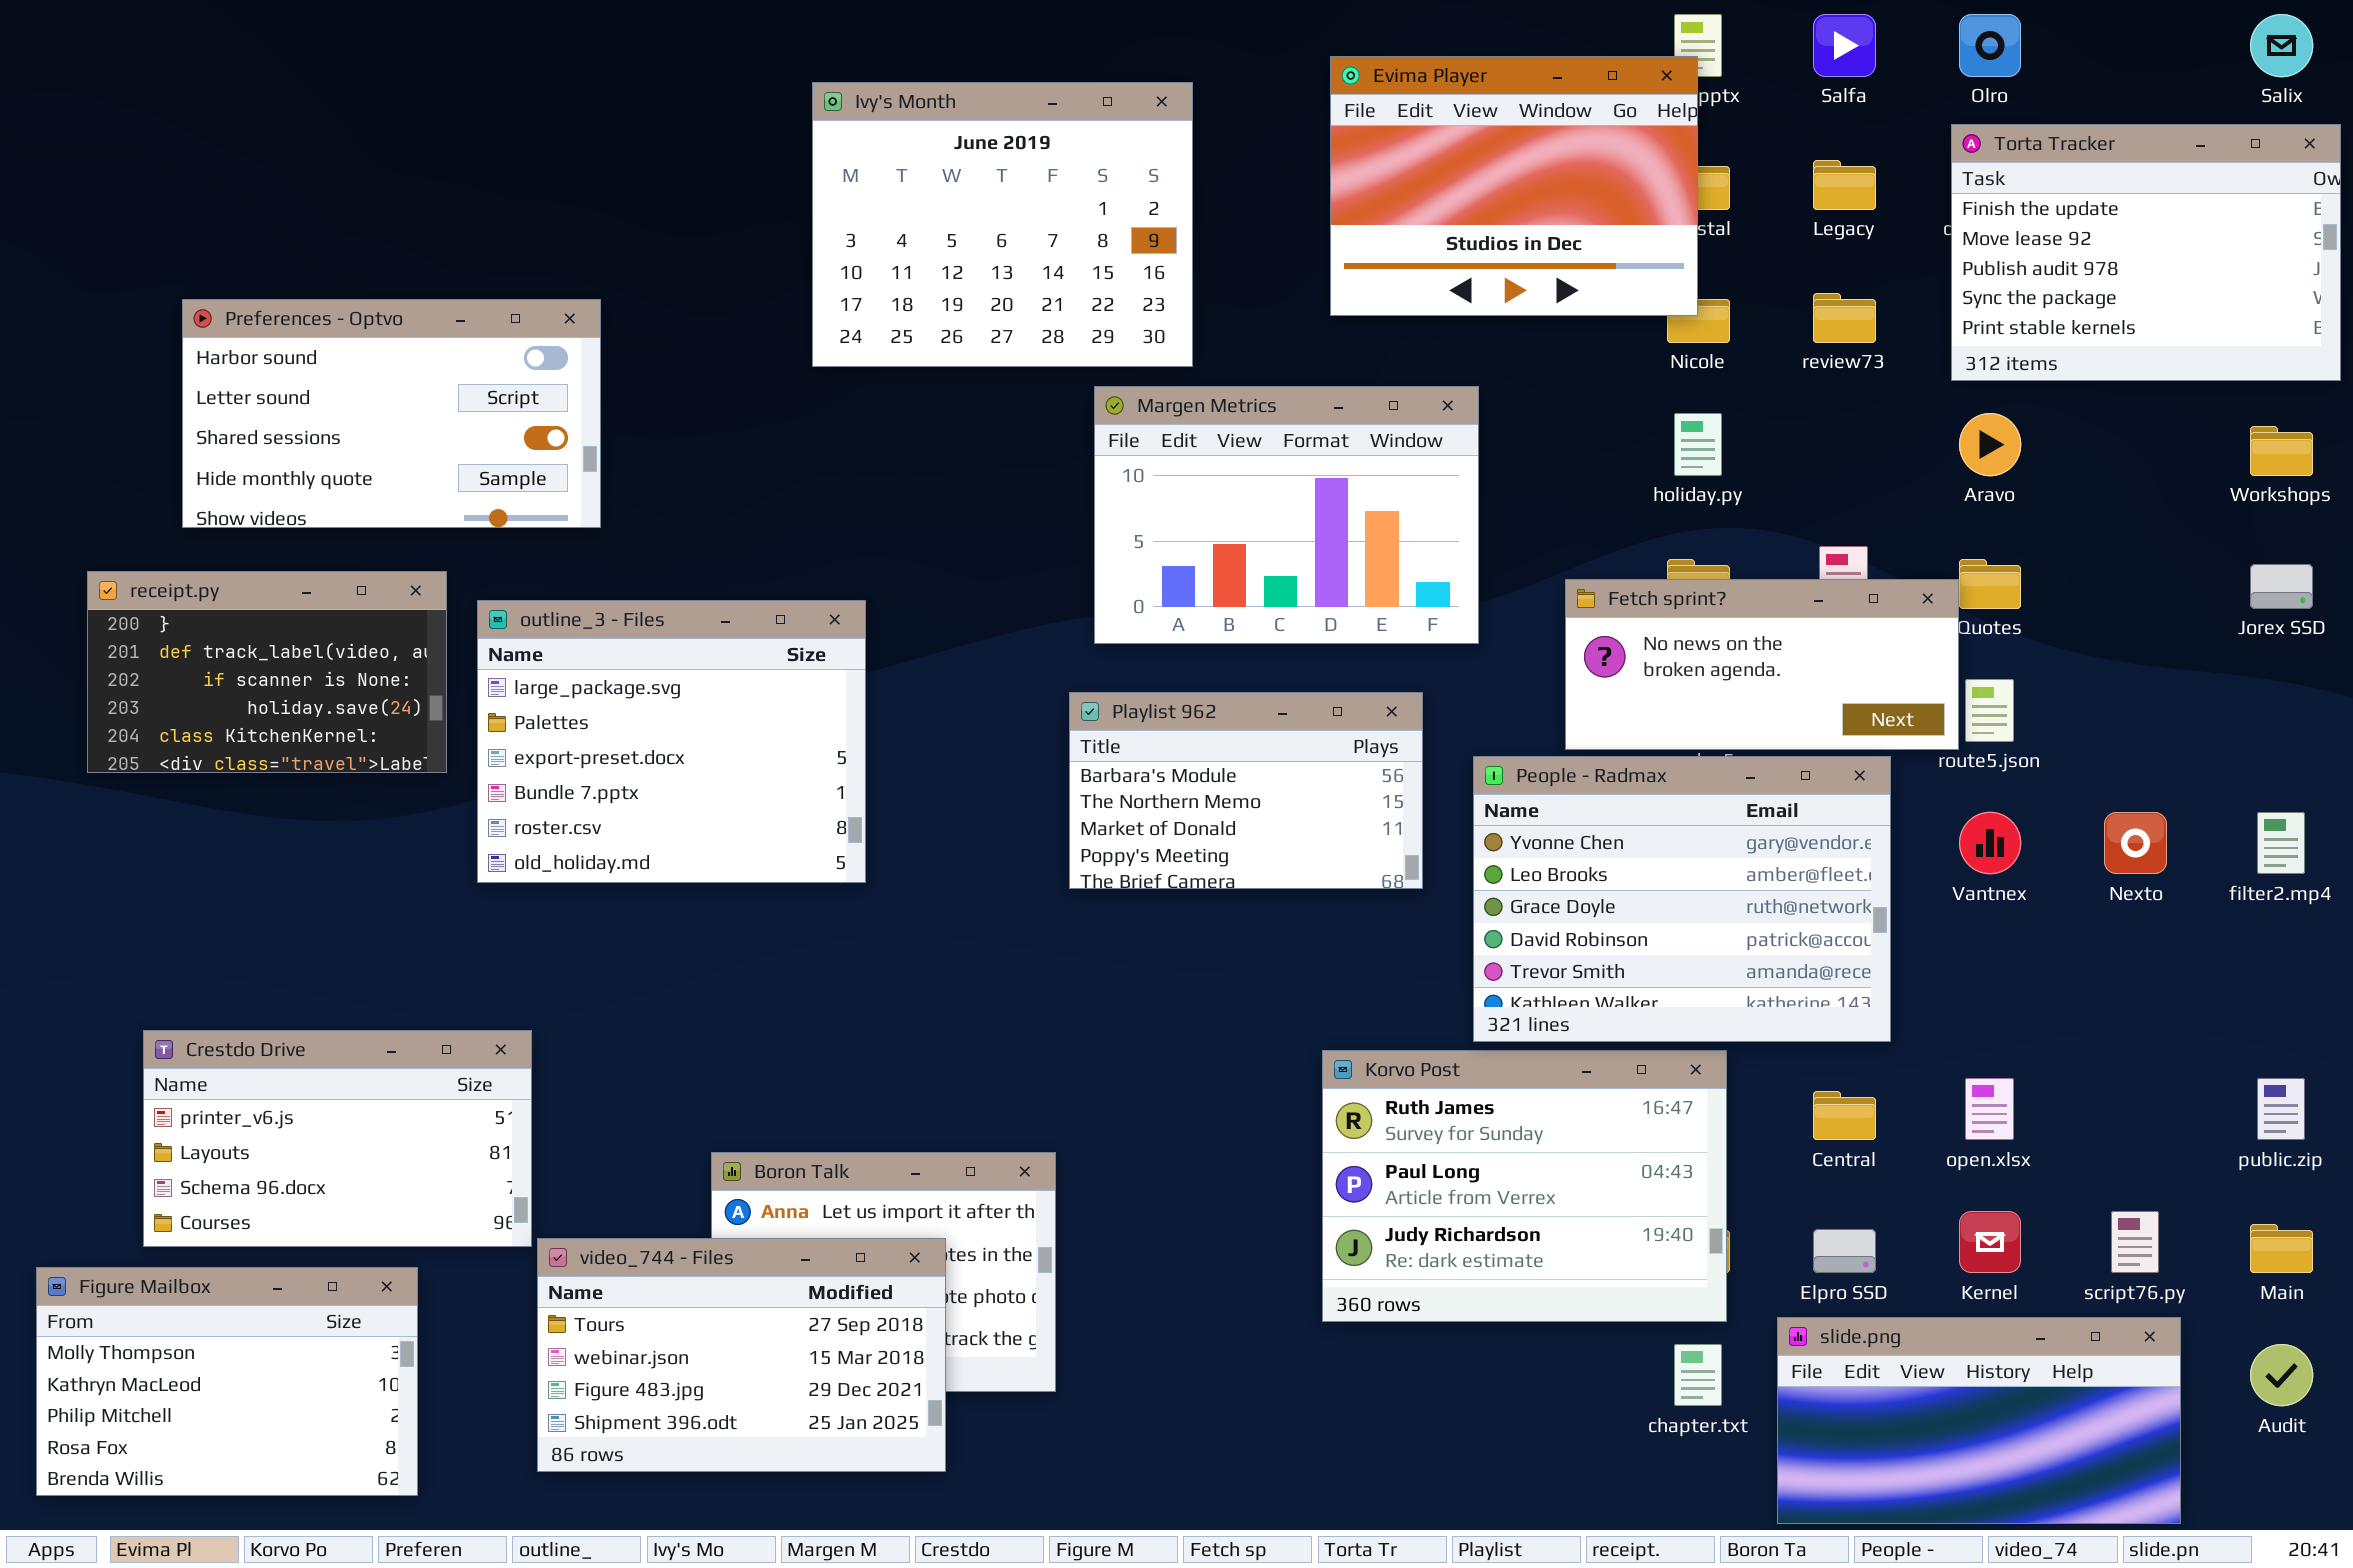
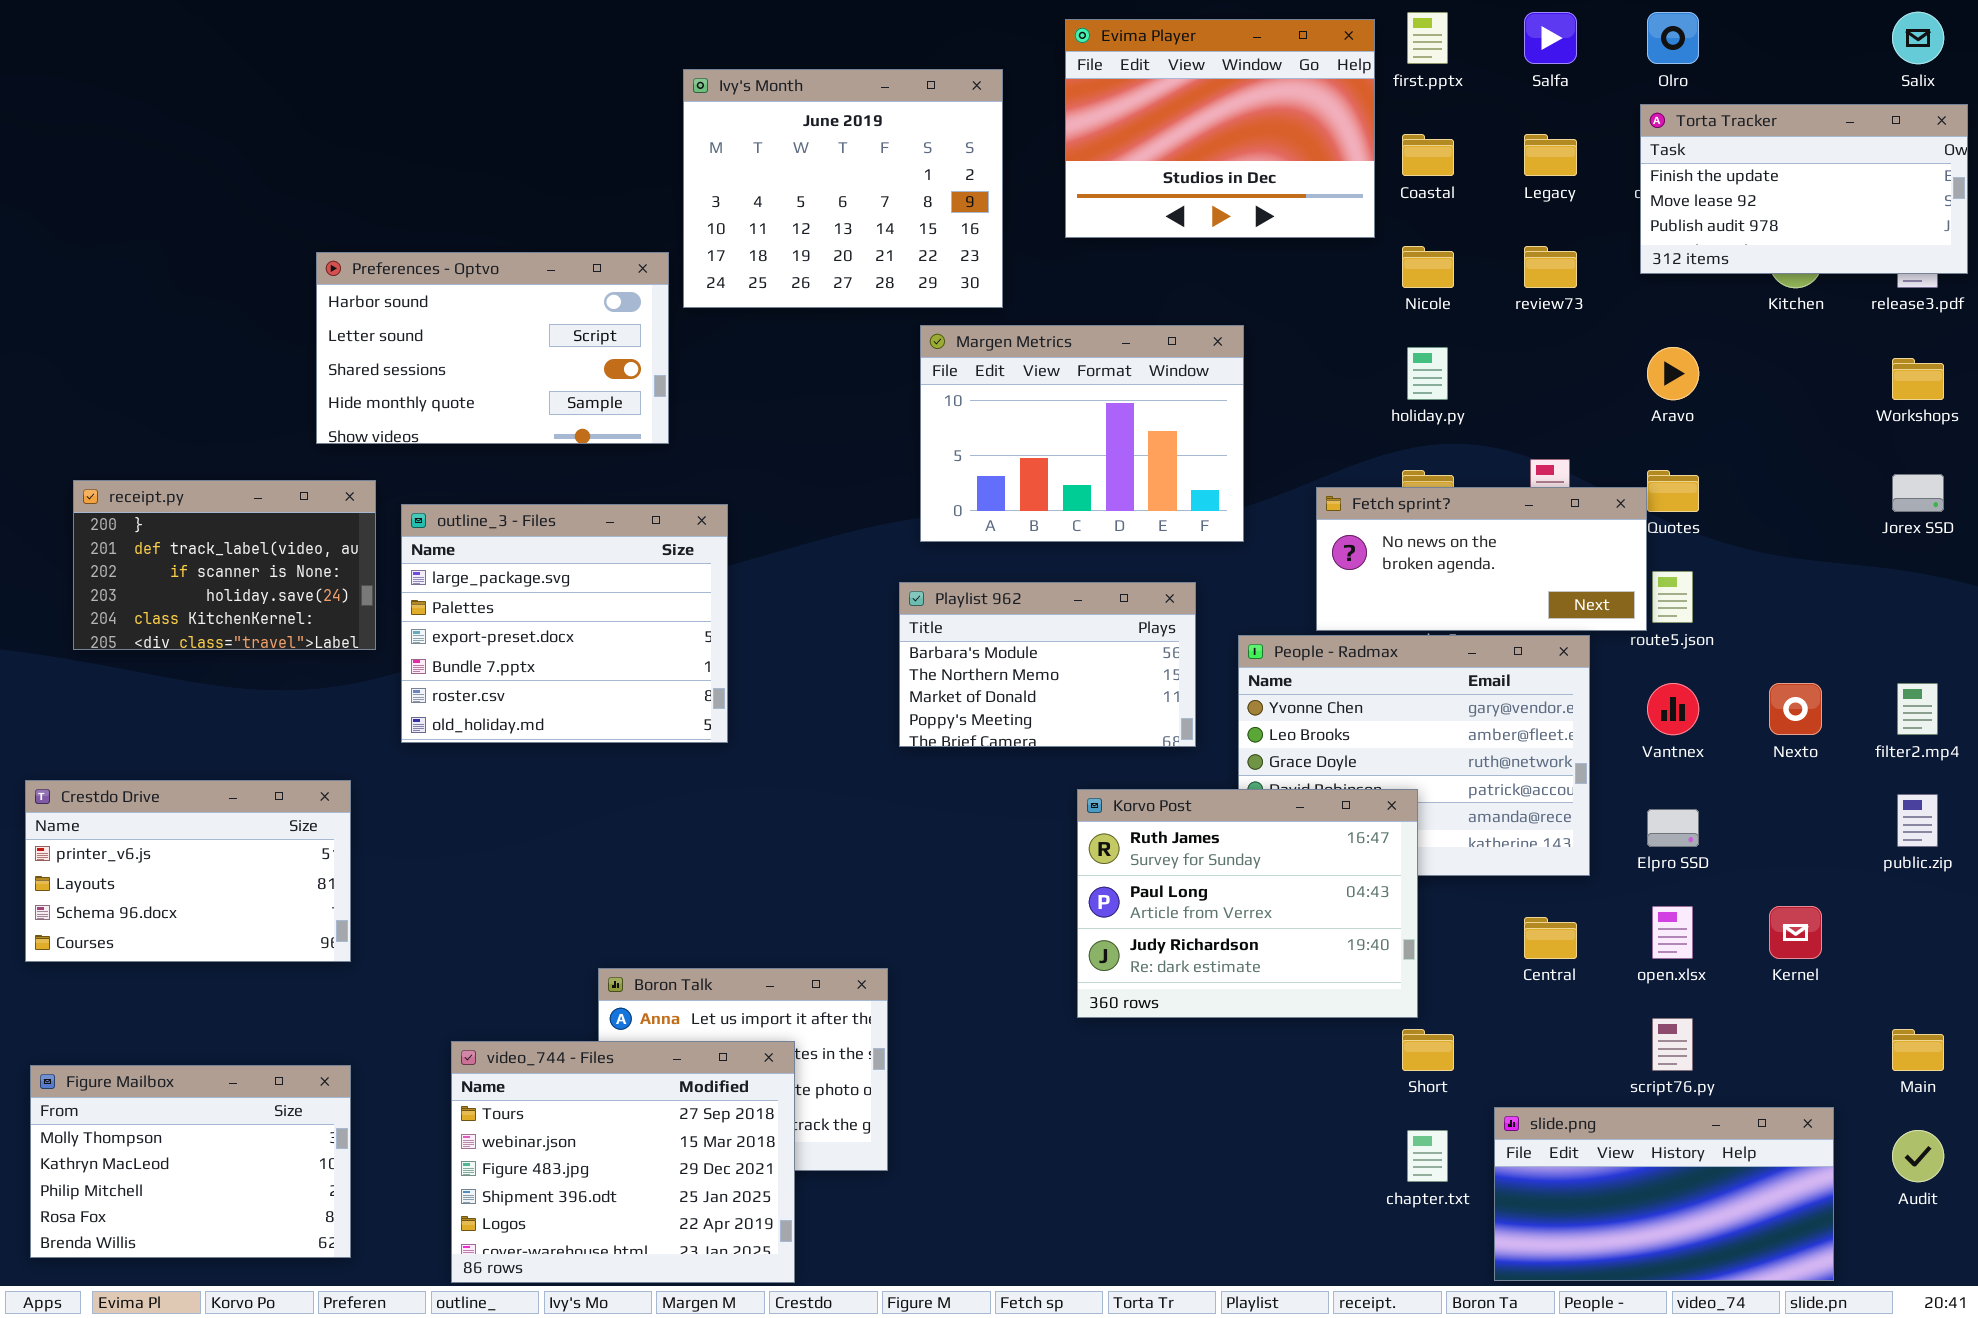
Evima Player: [1330,56,1698,316] -> [1065,19,1375,238], moved
Torta Tracker: [1951,124,2341,381] -> [1640,104,1968,274], resized
Preferences - Optvo: [182,299,601,528] -> [316,252,669,444], moved
Crestdo Drive: [143,1030,532,1247] -> [25,780,351,962], moved
Korvo Post: [1322,1050,1727,1322] -> [1077,789,1418,1018], moved
public.zip: [2257,1078,2305,1140] -> [1897,794,1938,847], moved
Kernel: [1959,1211,2021,1273] -> [1769,906,1822,959], moved
script76.py: [2111,1211,2159,1273] -> [1652,1018,1693,1071], moved
Elpro SSD: [1813,1229,1876,1273] -> [1647,809,1699,847], moved
video_744 - Files: [537,1238,946,1472] -> [451,1041,795,1283], resized

